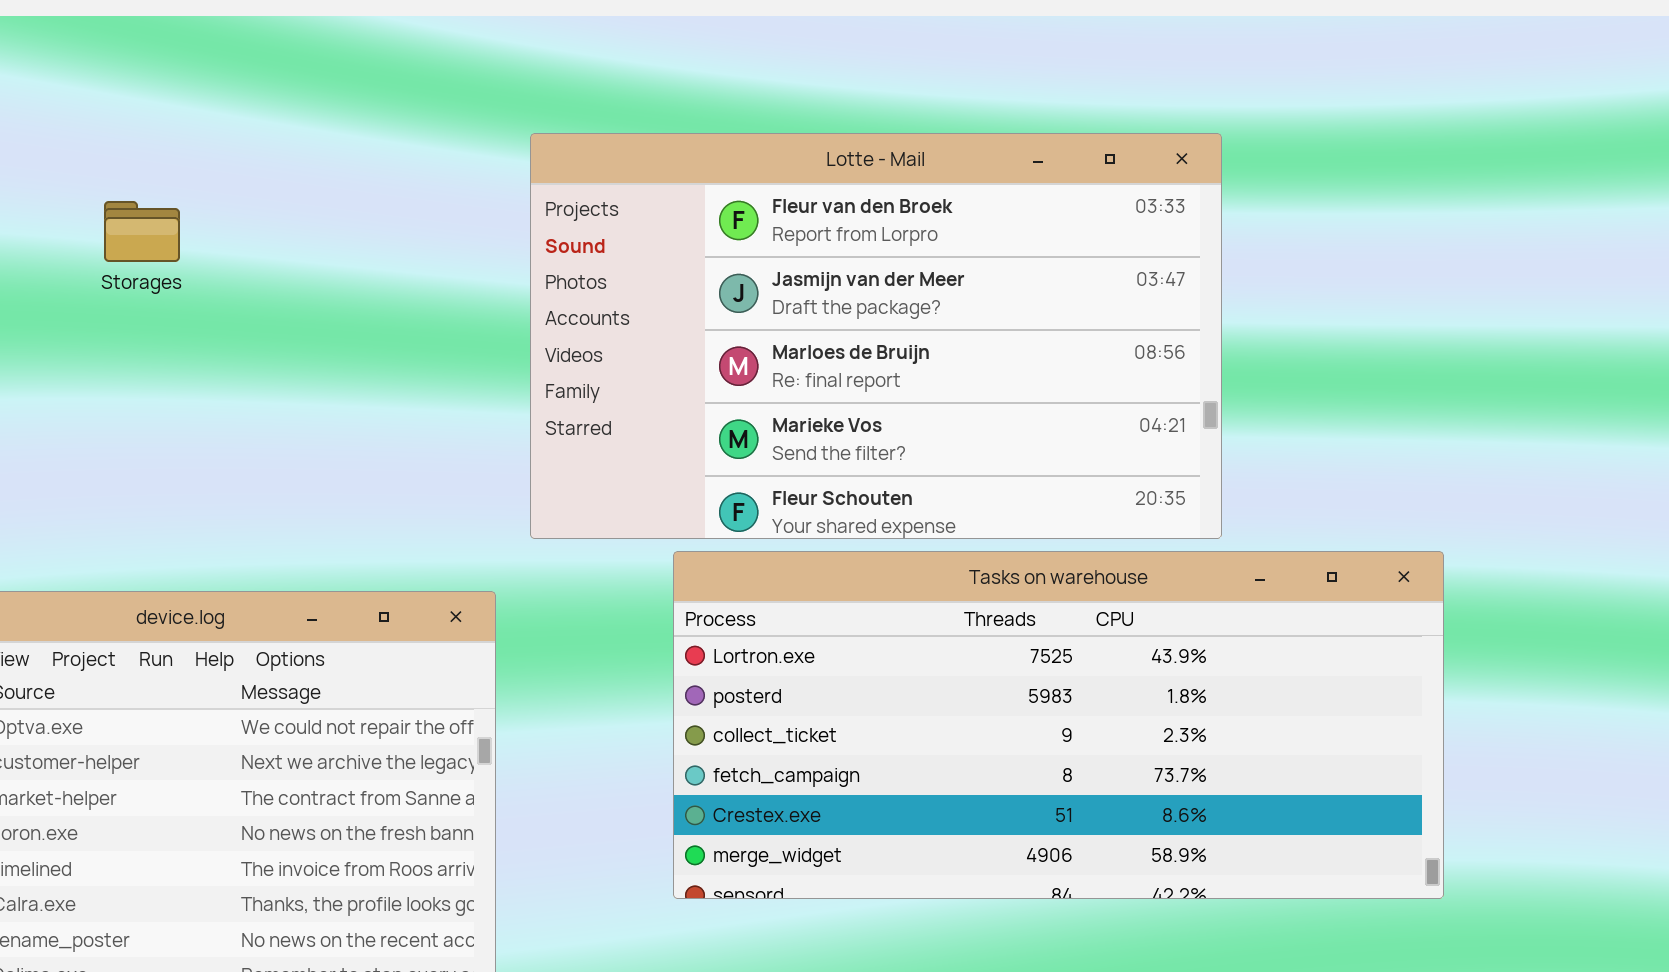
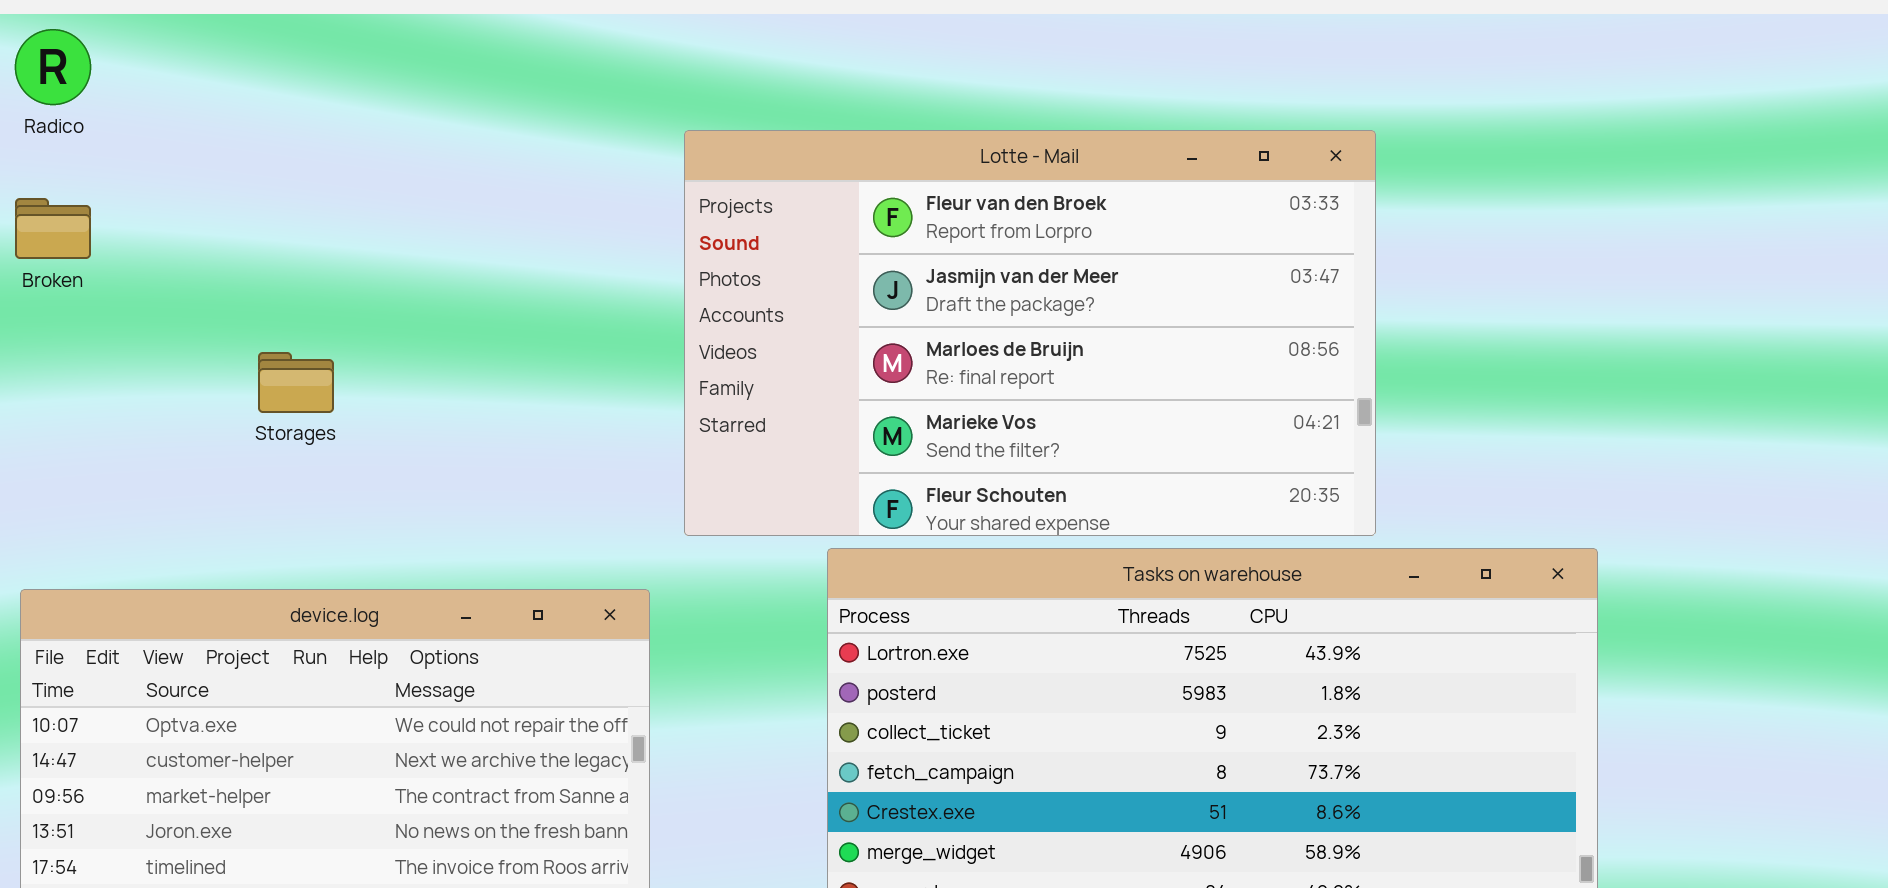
Storages: [104,201,180,262] -> [258,352,334,413], moved

